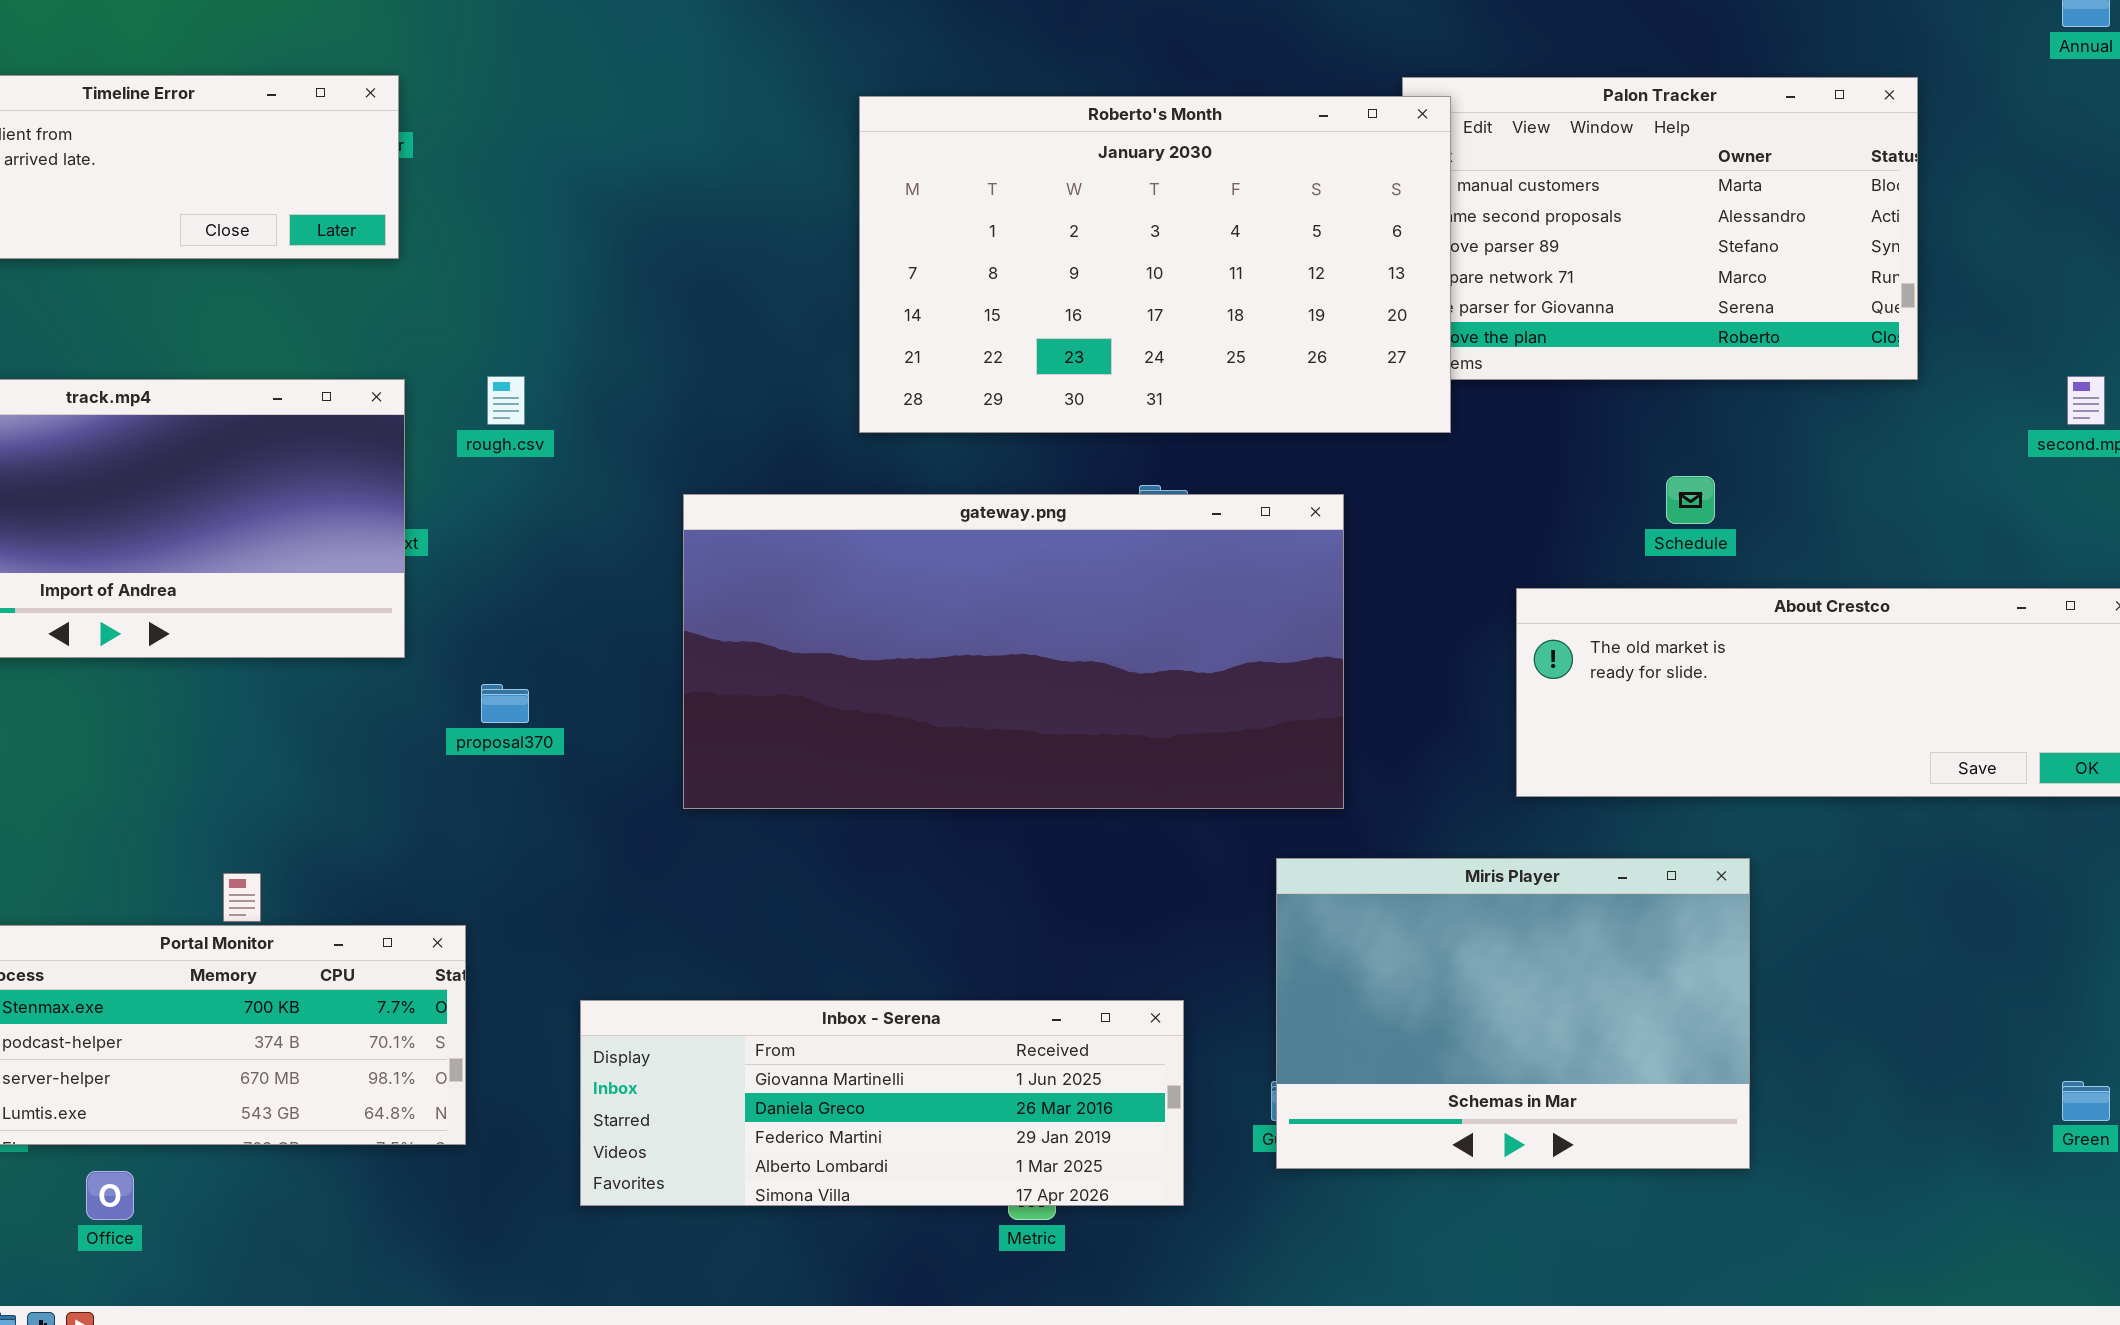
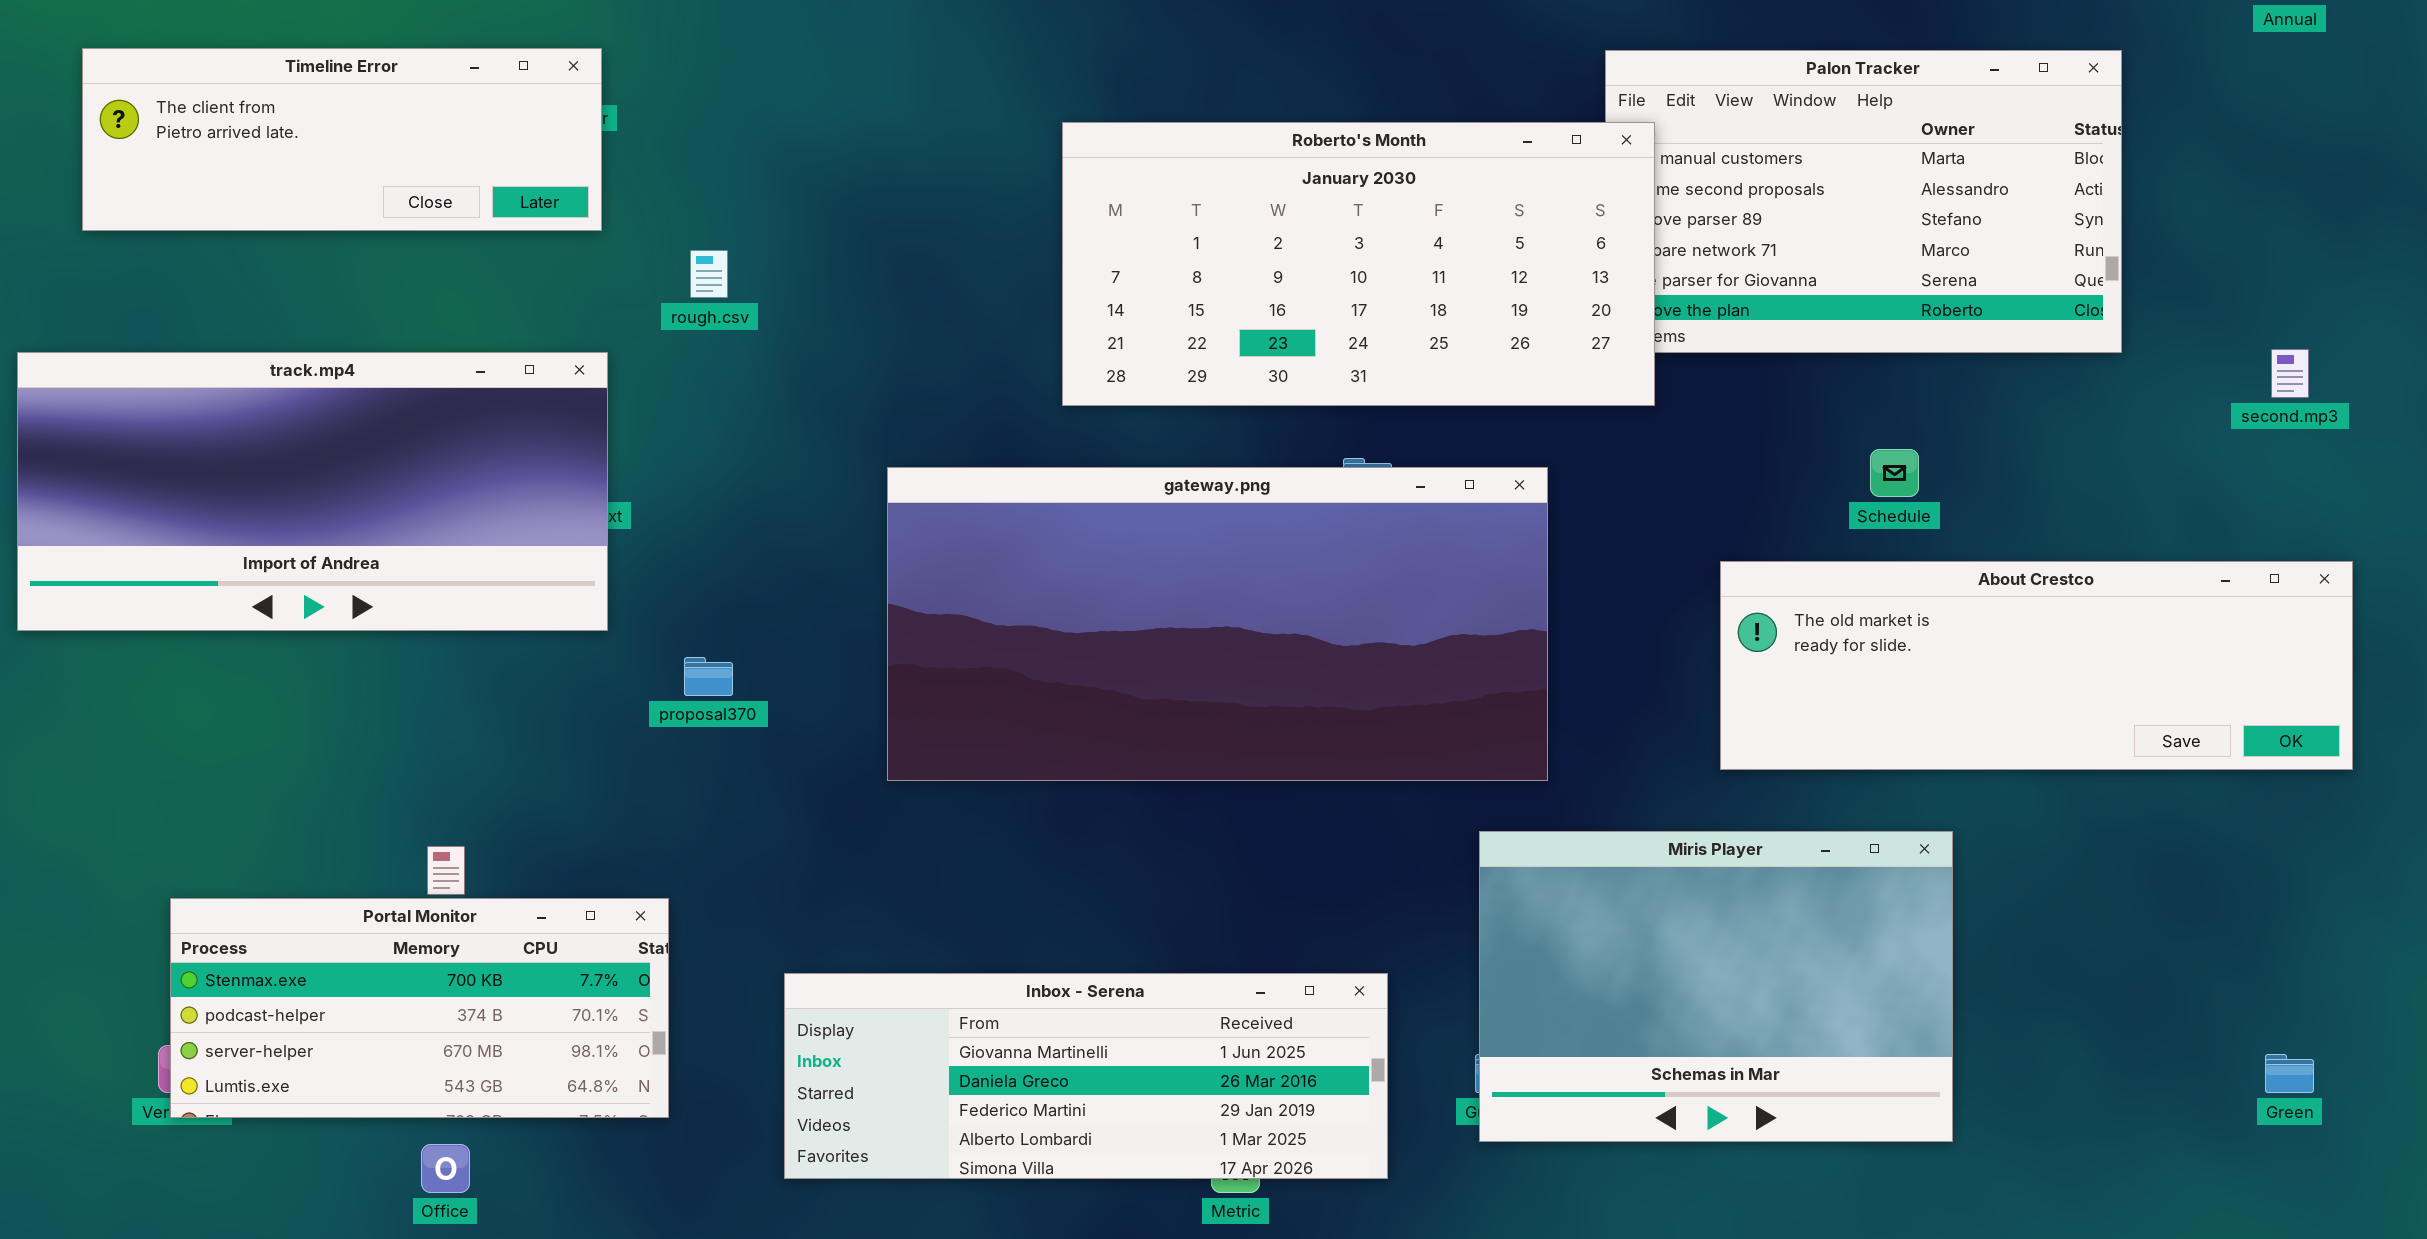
Roberto's Month: [859,96,1451,433] -> [1062,122,1655,406], resized
rough.csv: [487,376,525,425] -> [690,250,728,298], moved
Office: [86,1171,134,1220] -> [421,1144,470,1193], moved

